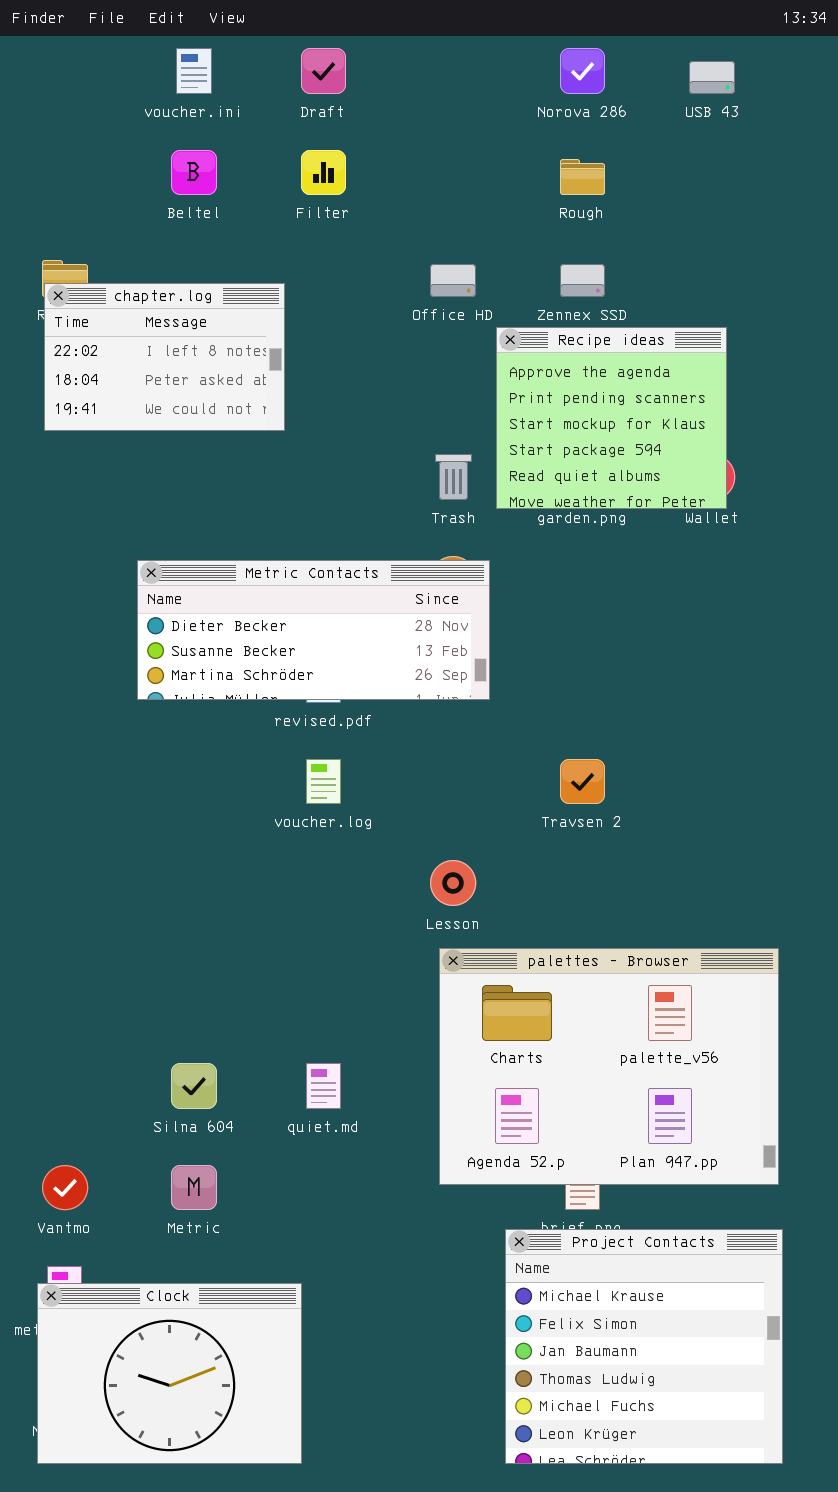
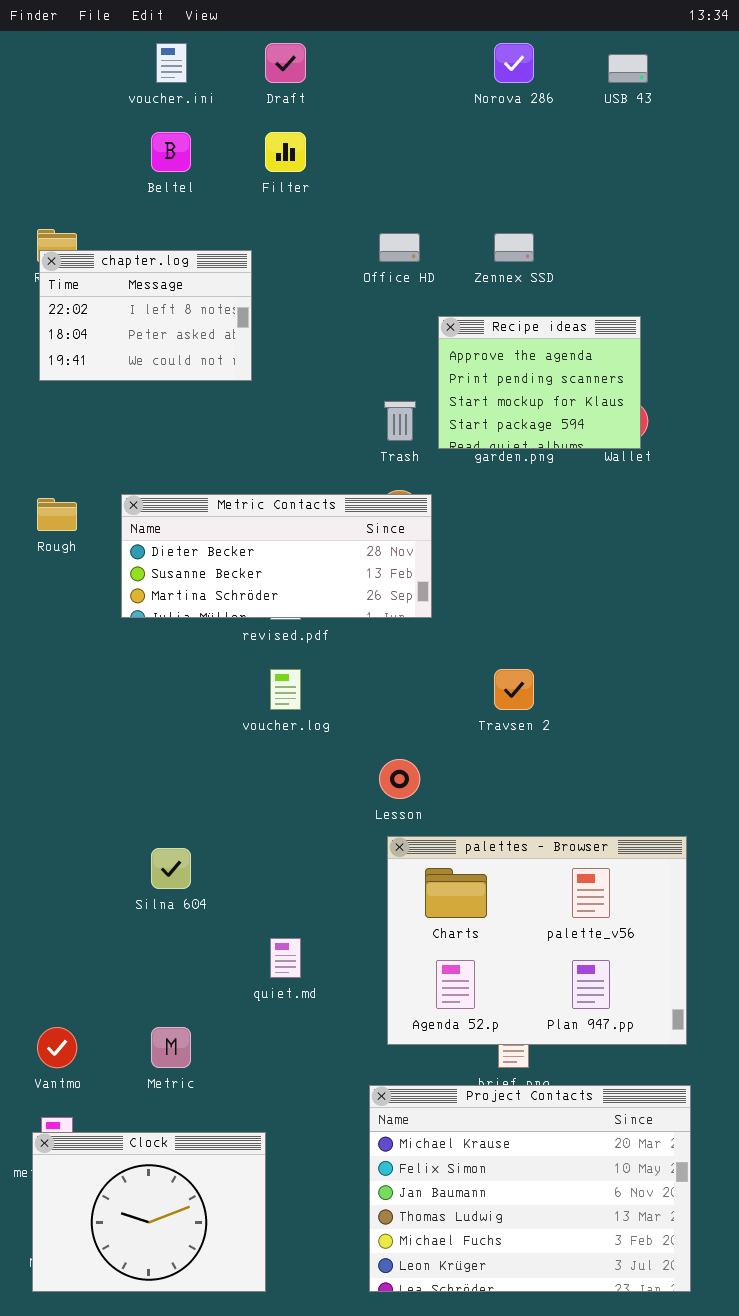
Rough: [560,159,605,195] -> [37,498,77,531], moved
Recipe ideas: [496,327,727,509] -> [438,316,641,449], resized
Silna 604: [171,1063,217,1109] -> [151,848,191,889], moved
Project Contacts: [505,1229,783,1464] -> [369,1085,691,1292], resized

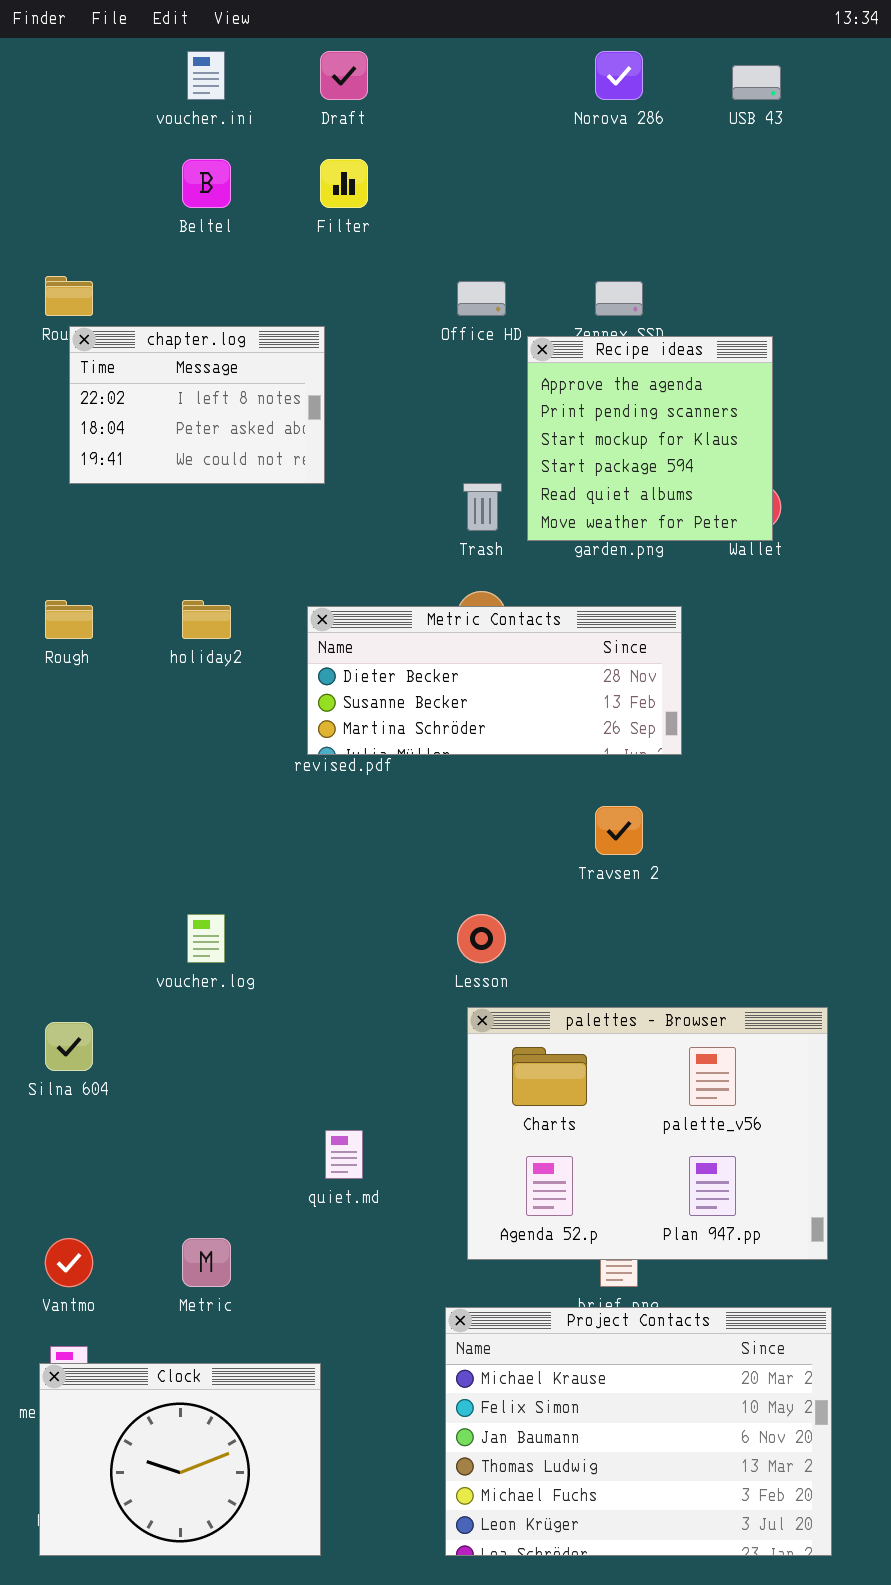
chapter.log: [39,250,252,381] -> [69,326,325,484], moved
Recipe ideas: [438,316,641,449] -> [527,336,773,541], resized
Metric Contacts: [121,494,432,618] -> [307,606,682,755], moved
voucher.log: [270,669,301,710] -> [187,914,225,963], moved
Silna 604: [151,848,191,889] -> [45,1022,93,1071], moved

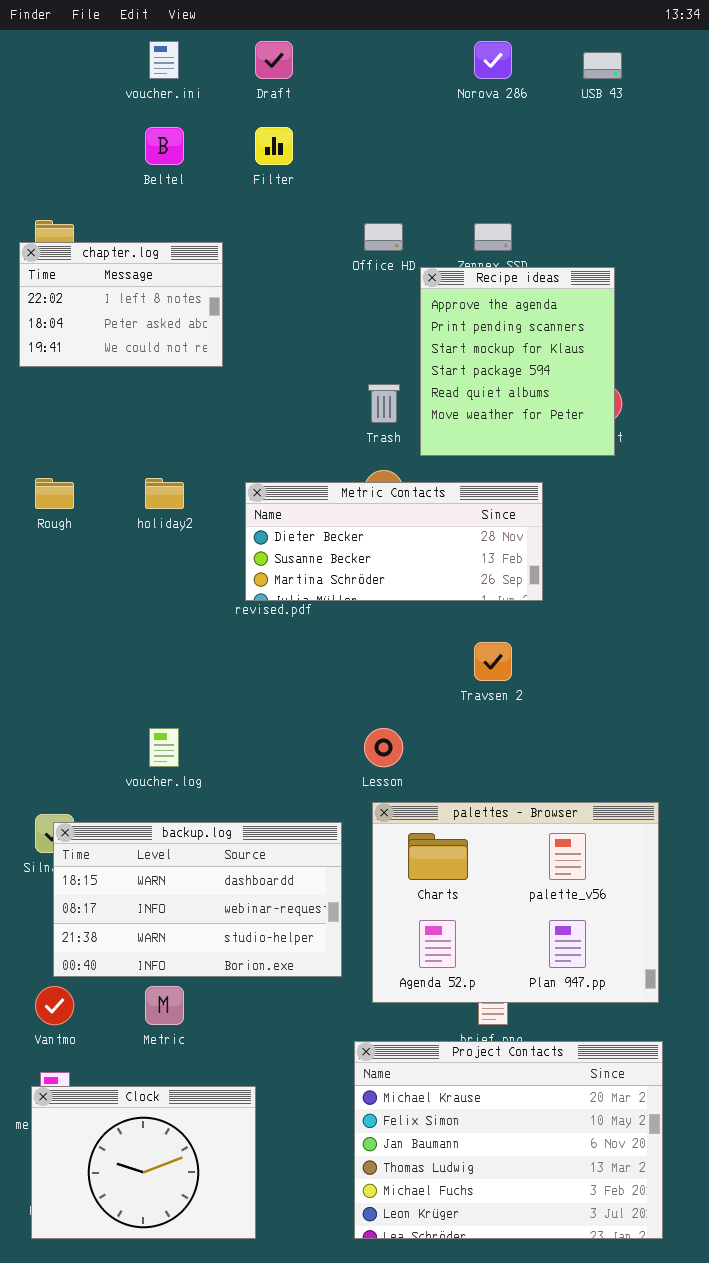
chapter.log: [69,326,325,484] -> [19,242,223,367], moved
Recipe ideas: [527,336,773,541] -> [420,267,615,456], resized
backup.log: none -> [53,822,342,977], opened

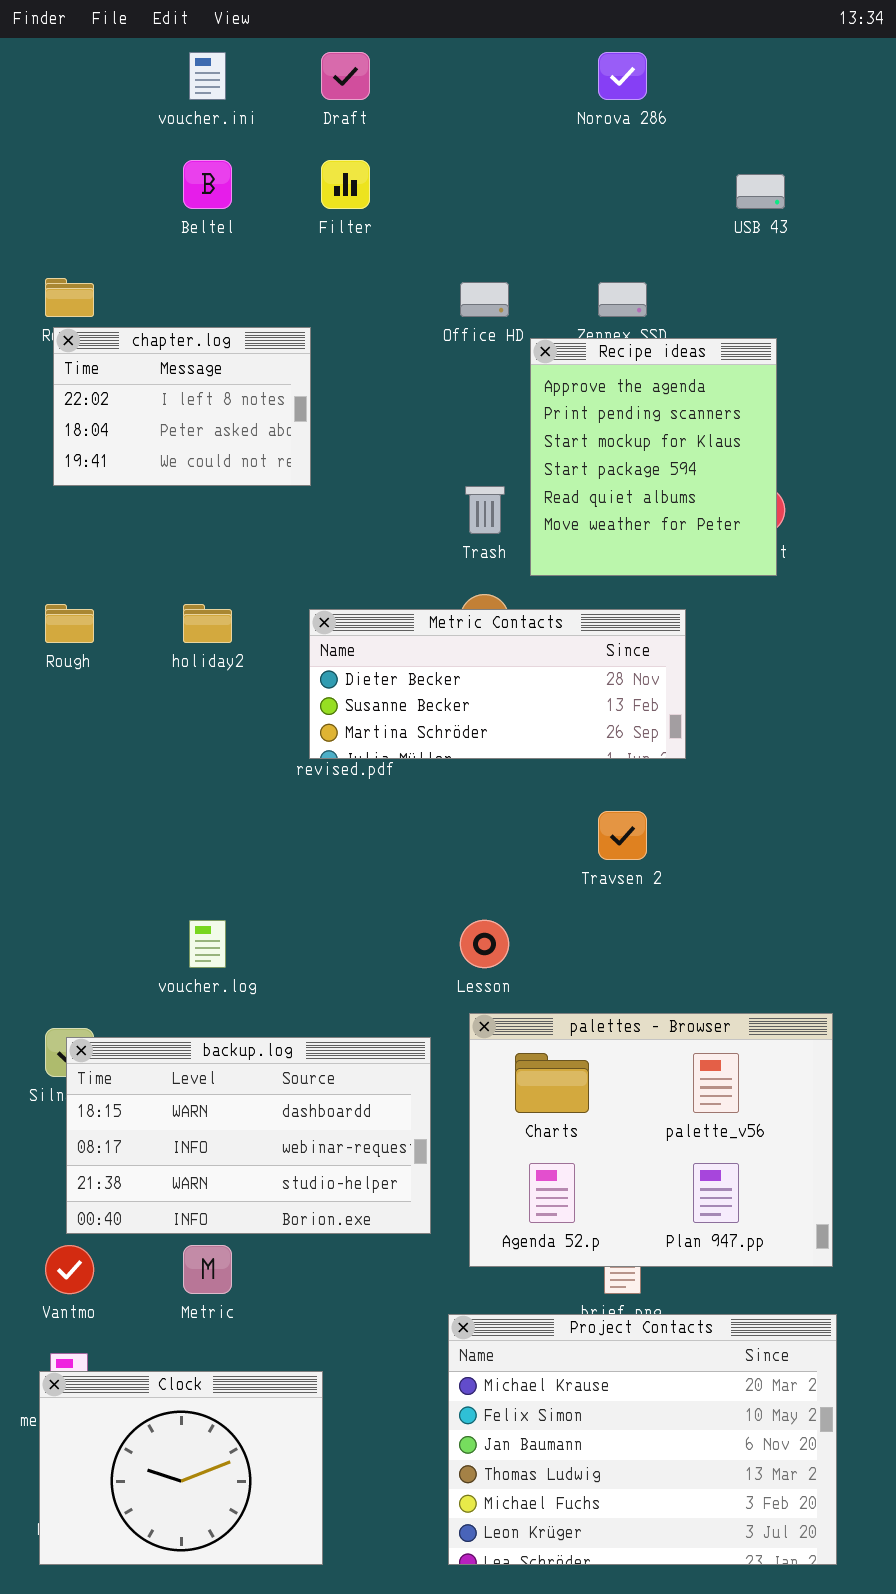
USB 43: [583,52,622,79] -> [736,174,785,209], moved
chapter.log: [19,242,223,367] -> [53,327,311,486], moved

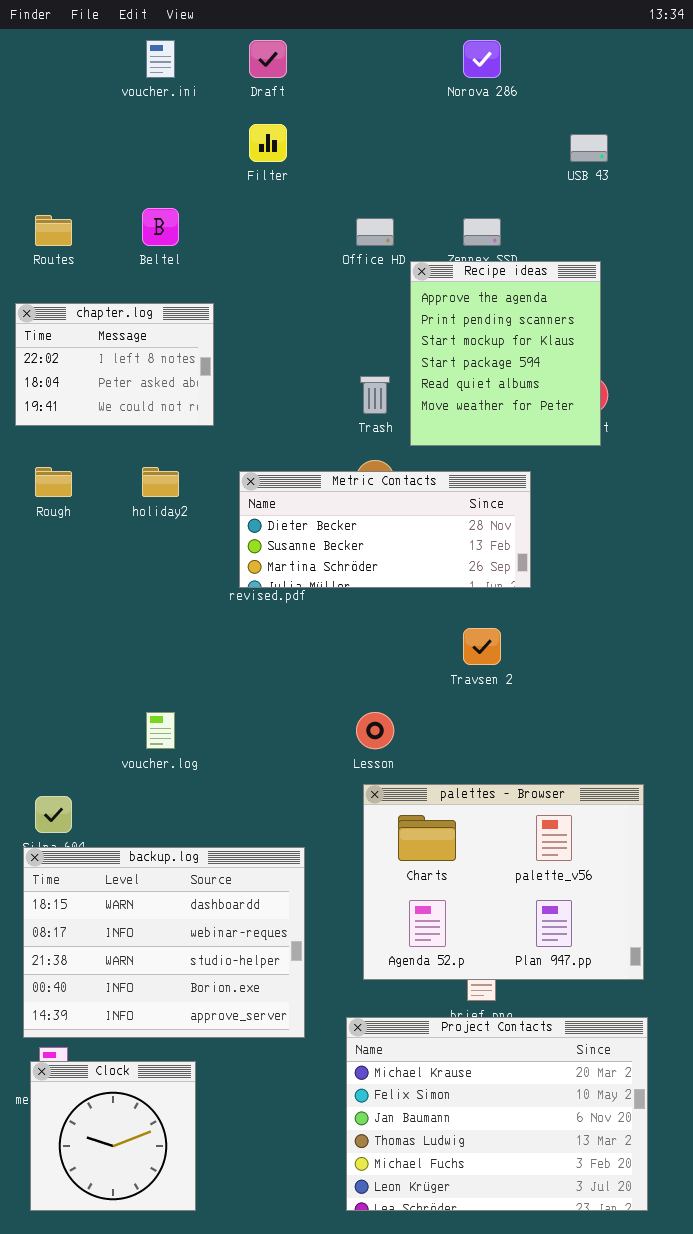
Beltel: [183,160,232,209] -> [142,208,179,246], moved
chapter.log: [53,327,311,486] -> [15,303,214,426], moved
backup.log: [66,1037,431,1234] -> [23,847,305,1038], moved, resized
Clock: [39,1371,323,1565] -> [30,1061,196,1211], resized

